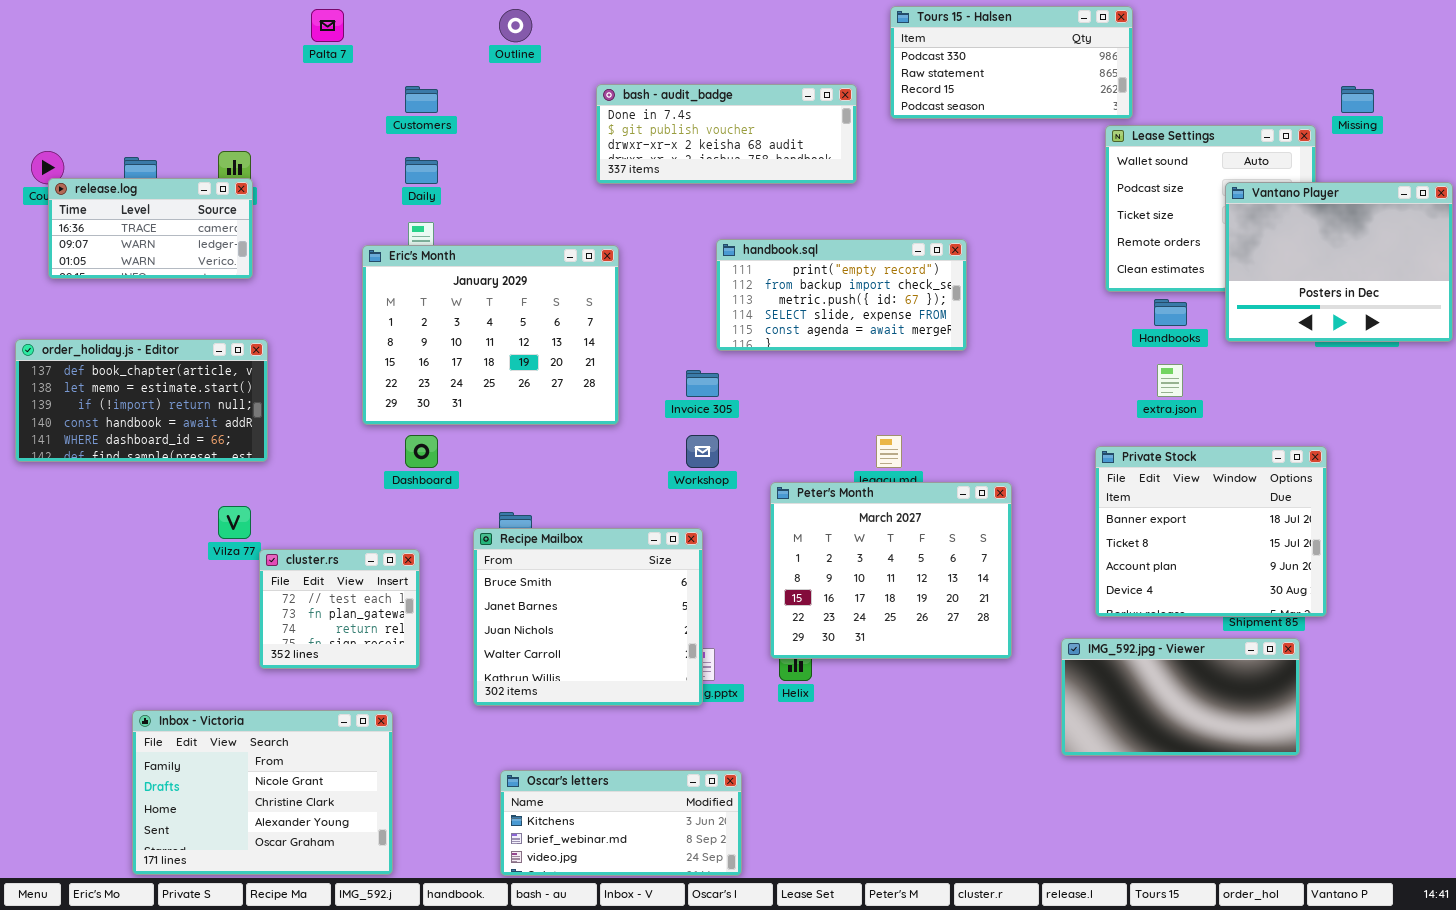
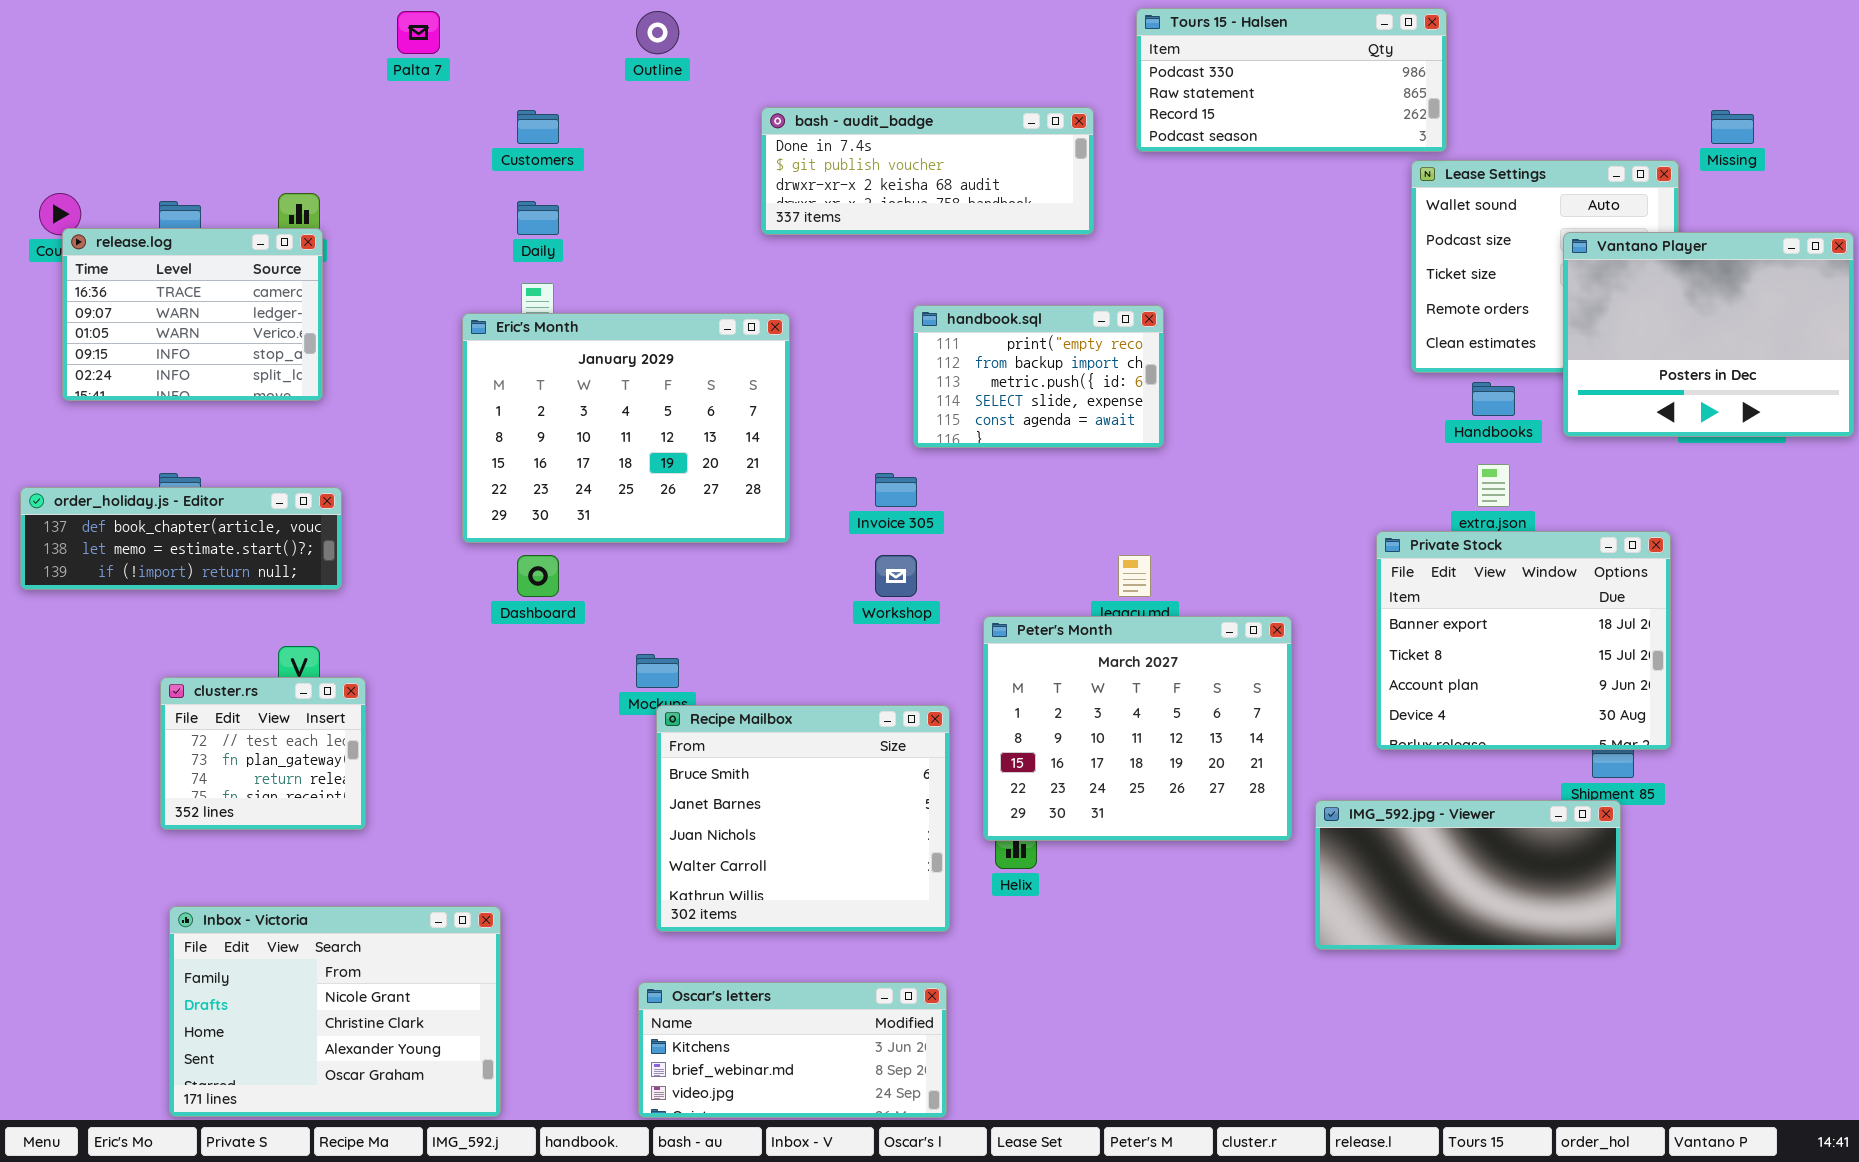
release.log: [48,178,253,279] -> [62,228,323,401], resized
handbook.sql: [716,239,967,351] -> [913,305,1164,448], resized
order_holiday.js - Editor: [15,339,268,462] -> [20,487,342,590], resized
Private Stock: [1095,446,1327,617] -> [1376,531,1671,750], moved
Recipe Mailbox: [473,528,703,706] -> [656,705,950,932], moved
cluster.rs: [259,549,420,669] -> [160,677,366,830], moved
IMG_592.jpg - Viewer: [1061,638,1300,756] -> [1315,800,1621,950], moved

